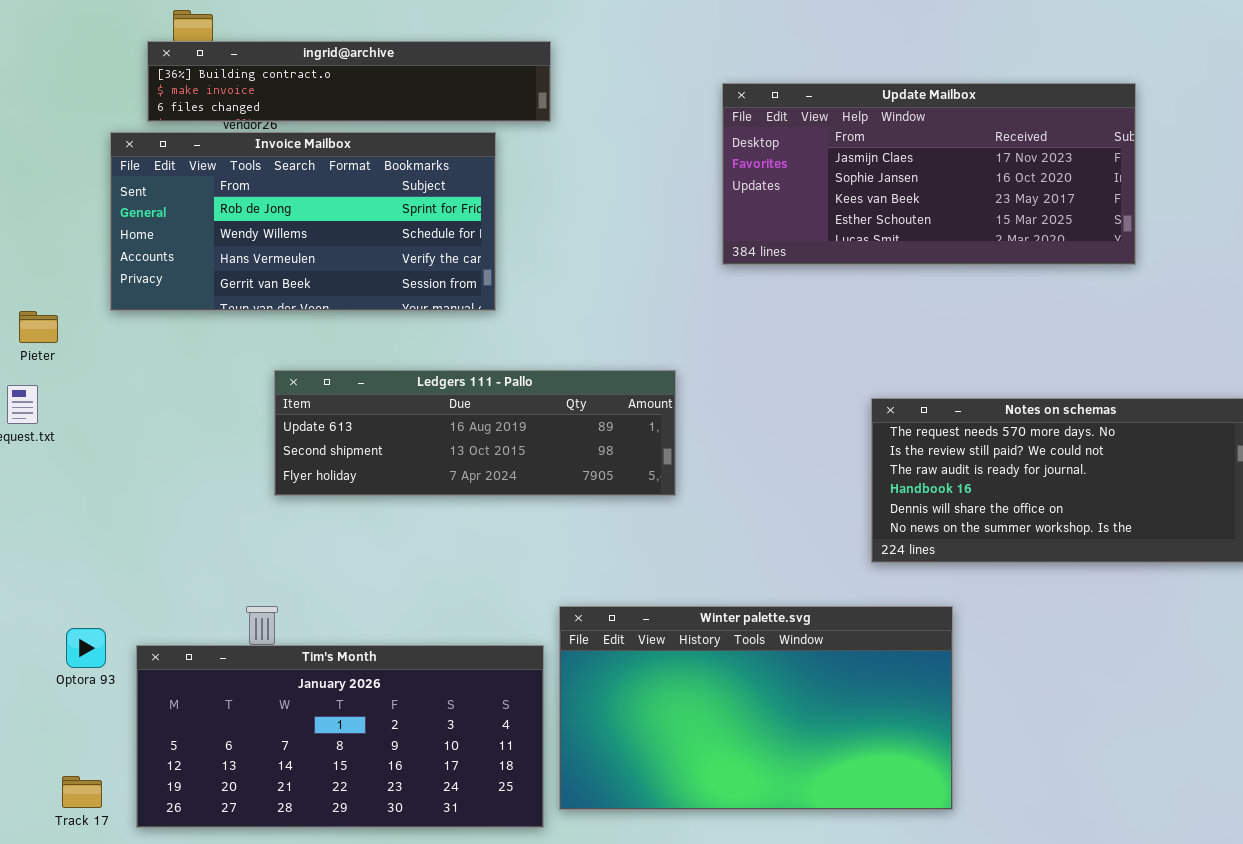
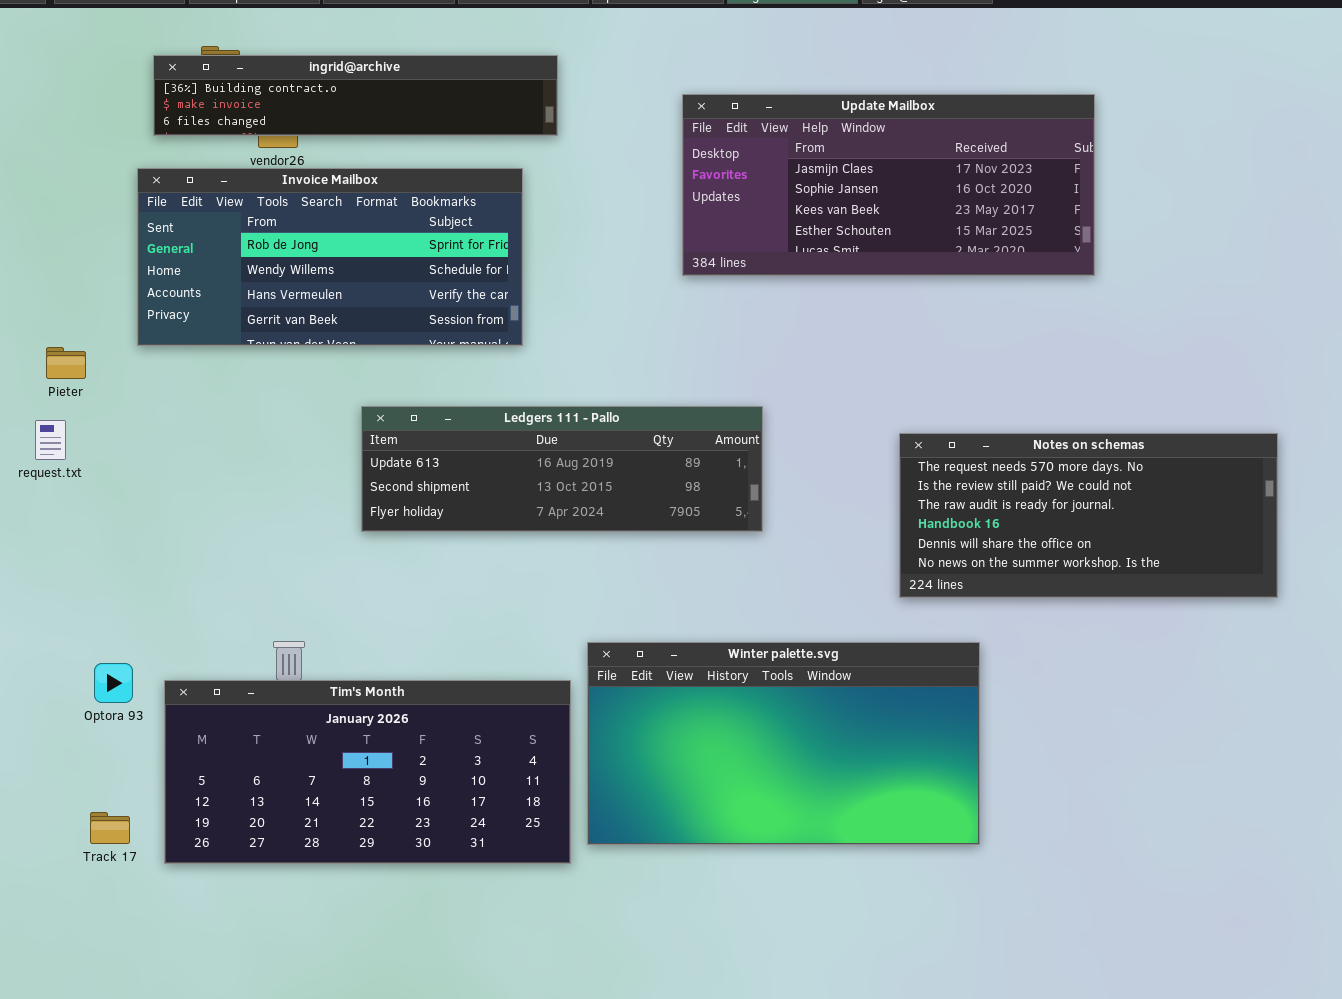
ingrid@archive: [147,41,551,122] -> [153,55,558,136], moved
Update Mailbox: [722,83,1136,265] -> [682,94,1095,276], moved
Ledgers 111 - Pallo: [274,370,676,496] -> [361,406,763,532], moved

